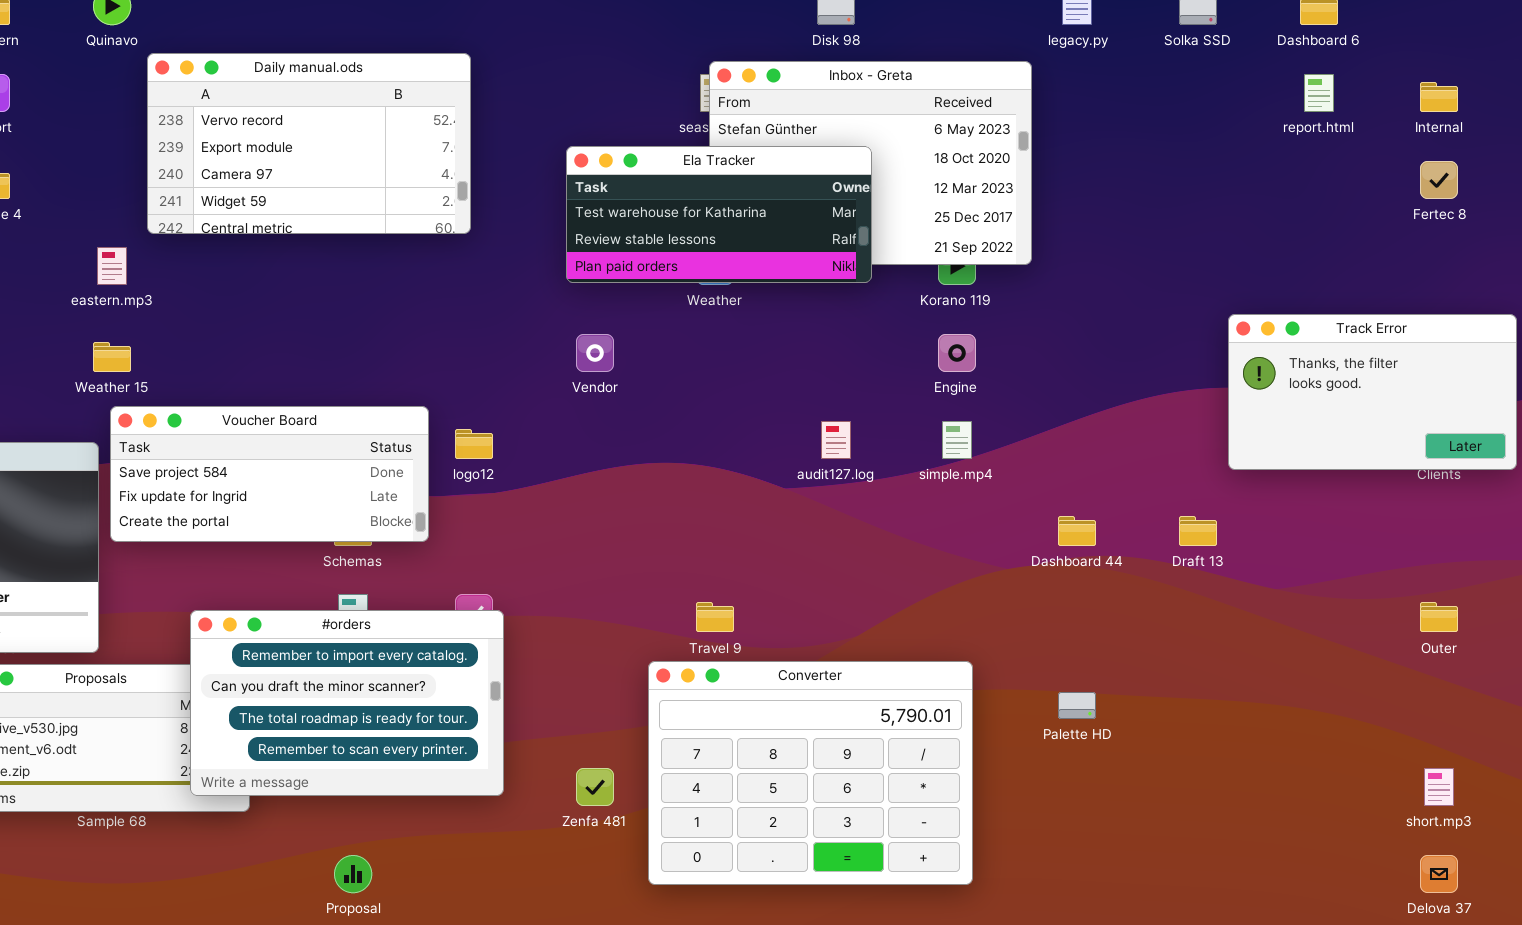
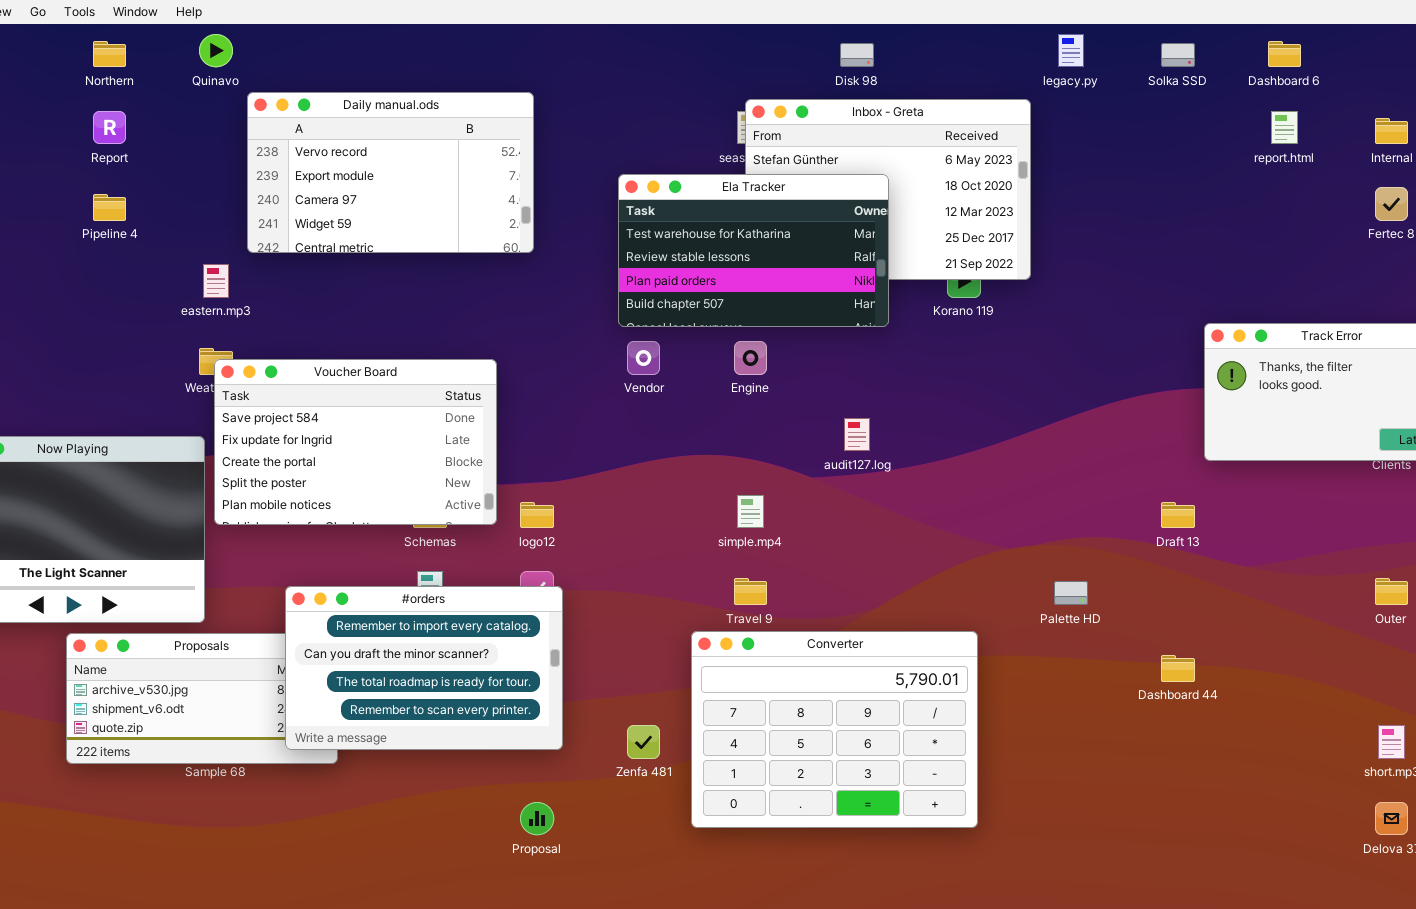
Ela Tracker: [566,146,872,283] -> [618,174,889,327], resized
Engine: [938,334,976,372] -> [734,341,767,375], moved
Voucher Board: [110,406,429,542] -> [214,359,497,525], resized
simple.mp4: [942,421,972,459] -> [737,495,764,528], moved
logo12: [455,429,493,459] -> [520,502,554,528], moved
Dashboard 44: [1058,516,1096,546] -> [1161,655,1195,682], moved
Palette HD: [1058,692,1096,719] -> [1054,581,1088,605], moved
Proposal: [334,855,372,893] -> [520,802,554,835], moved

